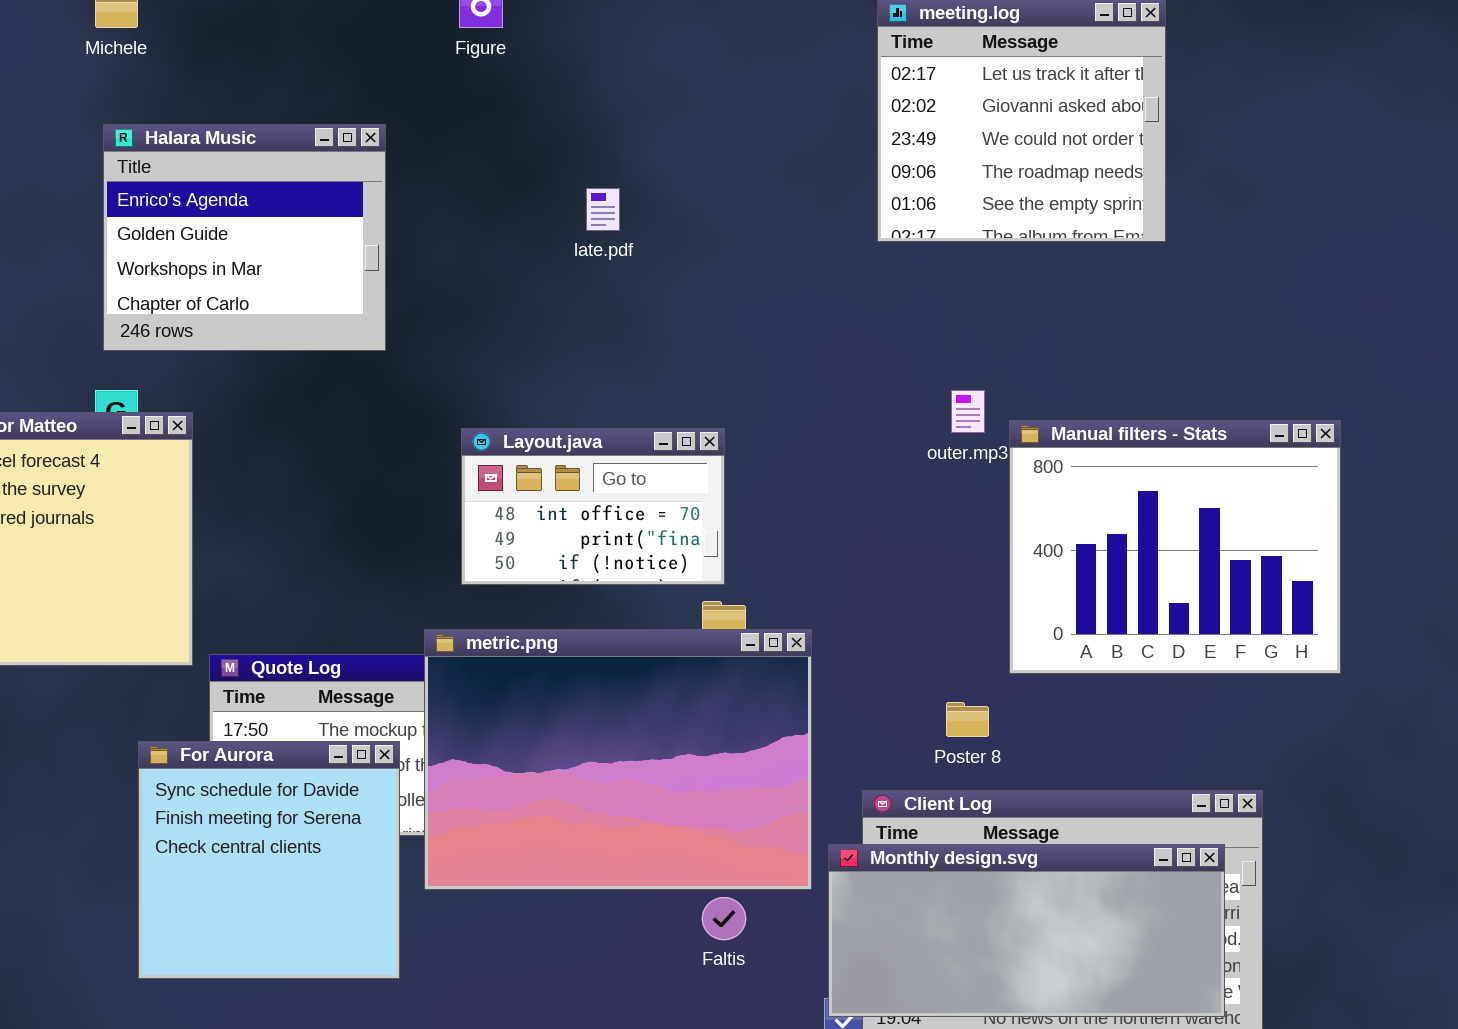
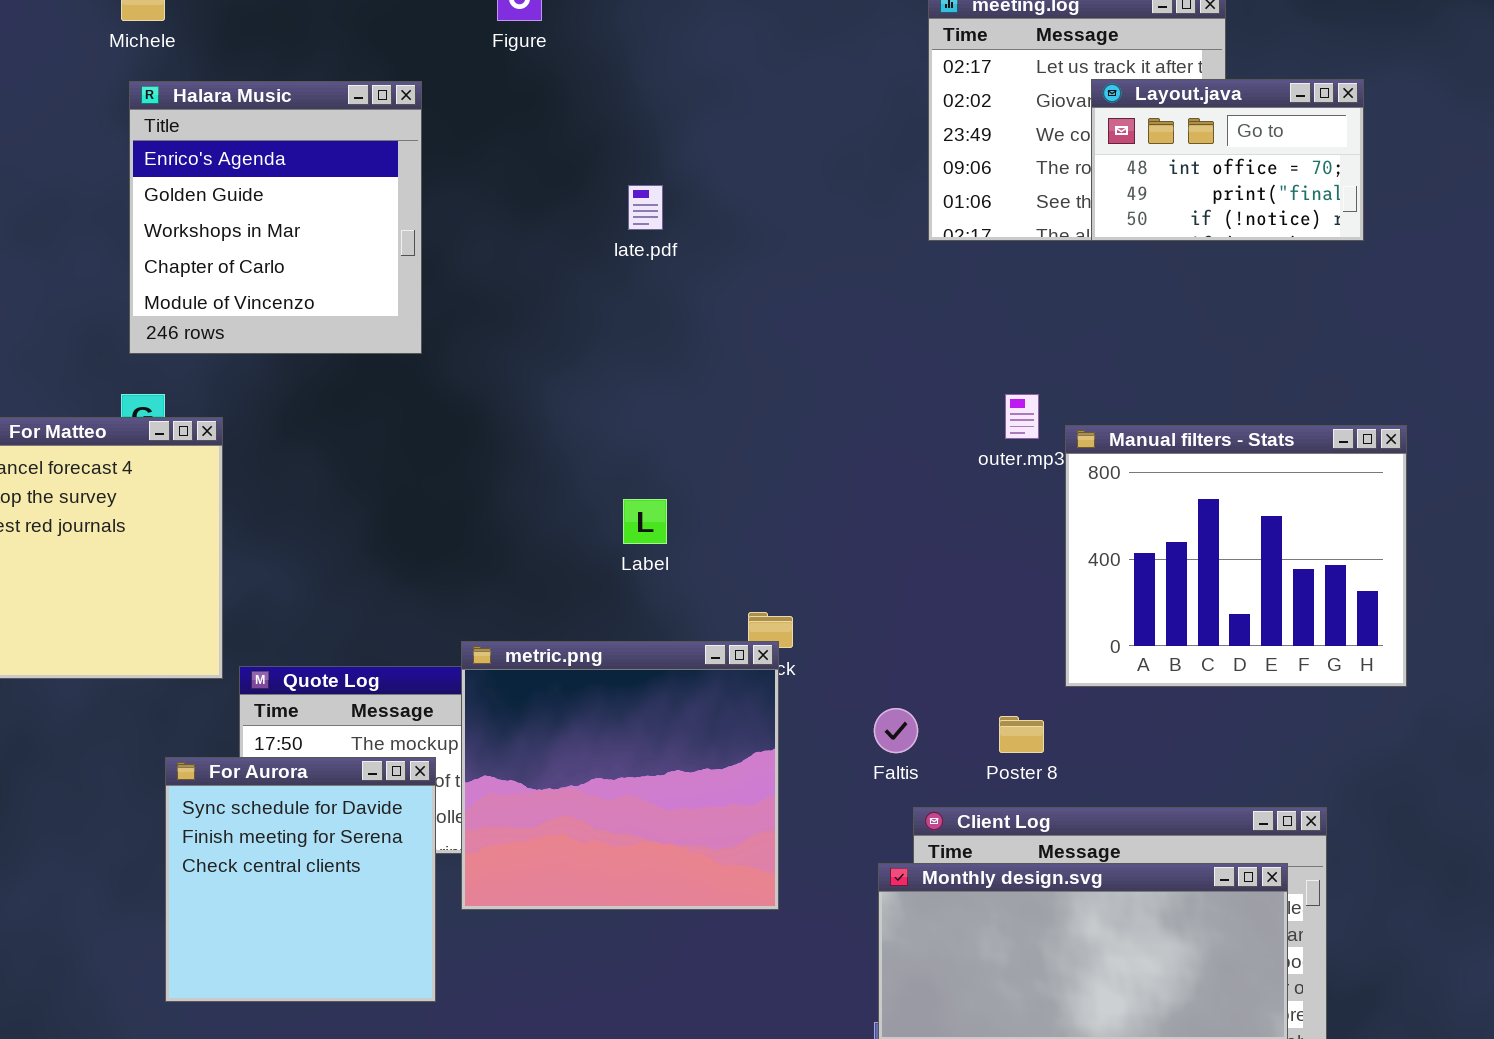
Halara Music: [103,124,386,351] -> [129,81,422,354], resized
Layout.java: [461,428,725,585] -> [1091,79,1364,241], moved
metric.png: [424,629,812,890] -> [461,641,779,910], resized
Faltis: [702,897,746,940] -> [874,708,918,753], moved

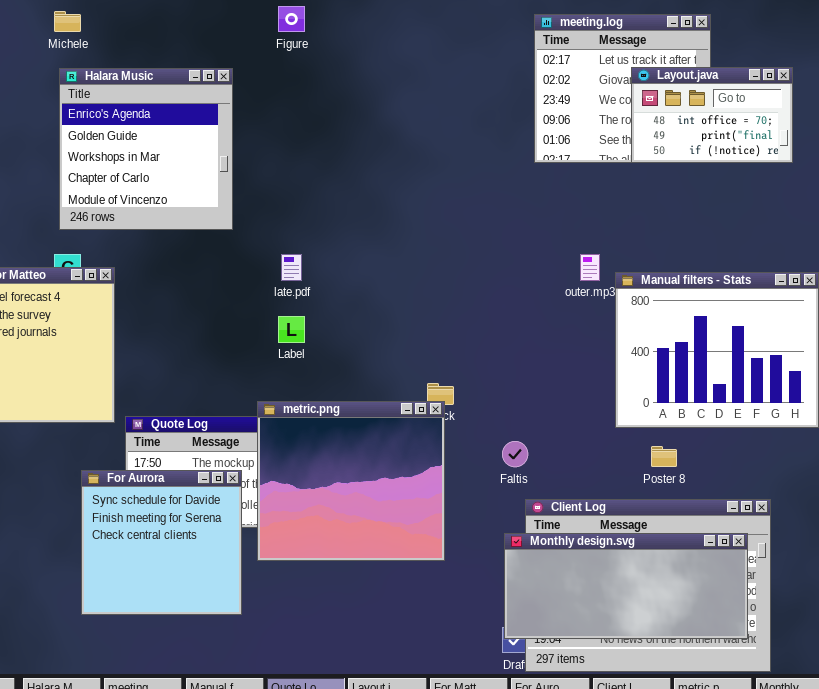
late.pdf: [628,185,663,230] -> [281,254,302,281], moved
Label: [623,499,667,544] -> [278,316,305,343], moved
Poster 8: [999,716,1044,753] -> [651,446,677,467], moved

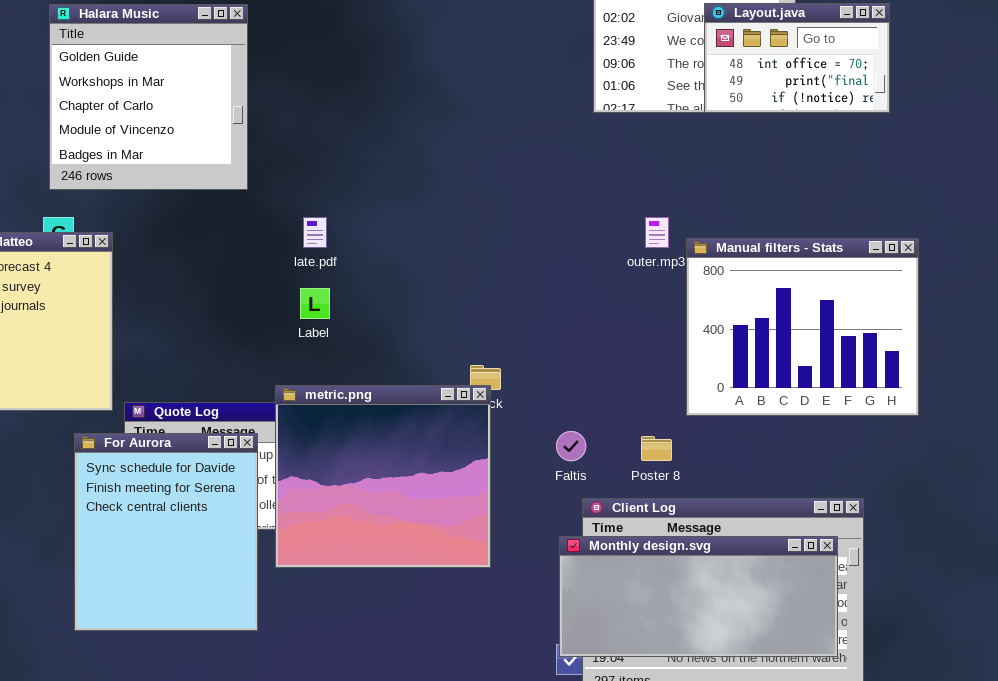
Halara Music: [59,68,233,230] -> [49,4,248,190], scrolled down 1 row
Poster 8: [651,446,677,467] -> [641,436,672,461], moved
For Aurora: [81,470,242,615] -> [74,433,258,631], resized

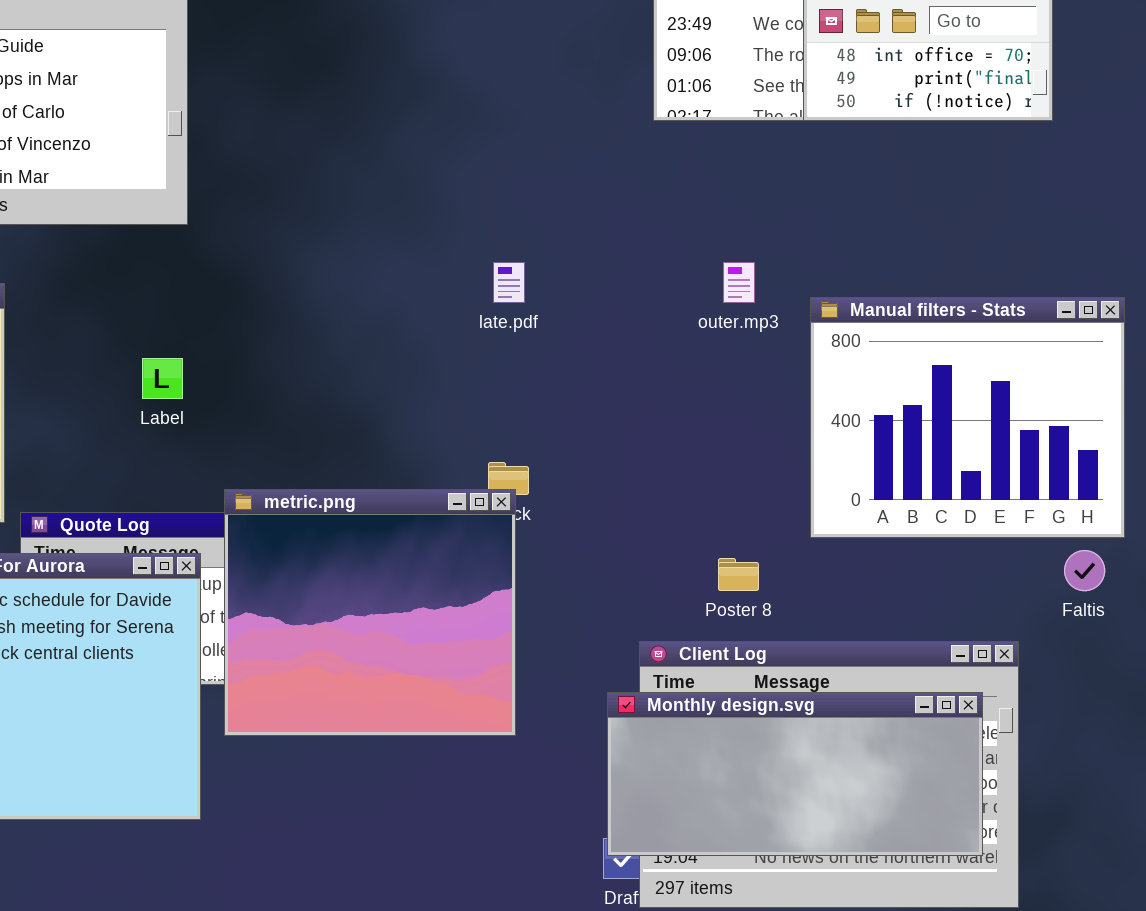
late.pdf: [303,217,327,248] -> [493,262,525,303], moved
Manual filters - Stats: [686,238,919,416] -> [810,297,1125,538], moved
Label: [300,288,330,319] -> [142,358,183,399], moved
Faltis: [556,431,586,461] -> [1064,550,1105,591], moved

